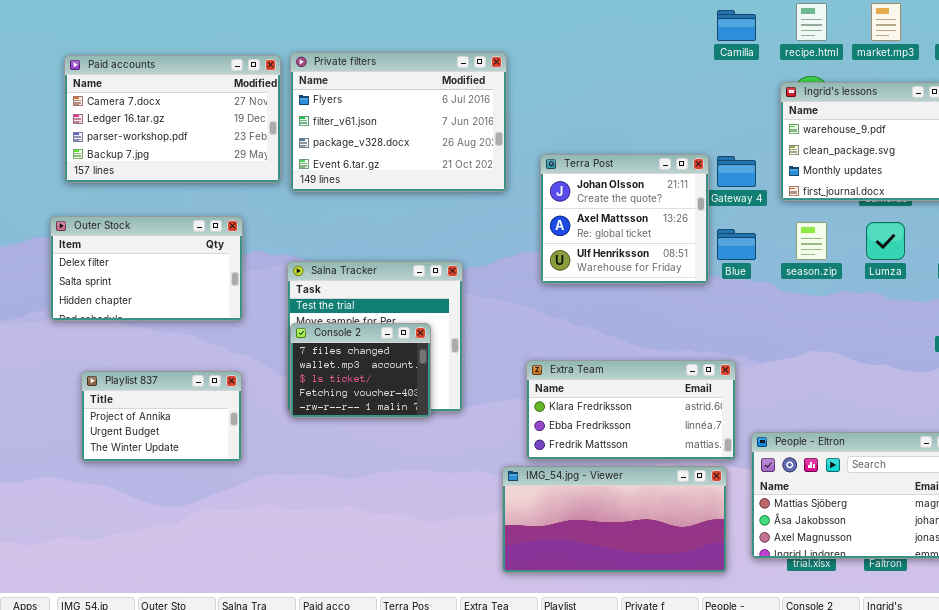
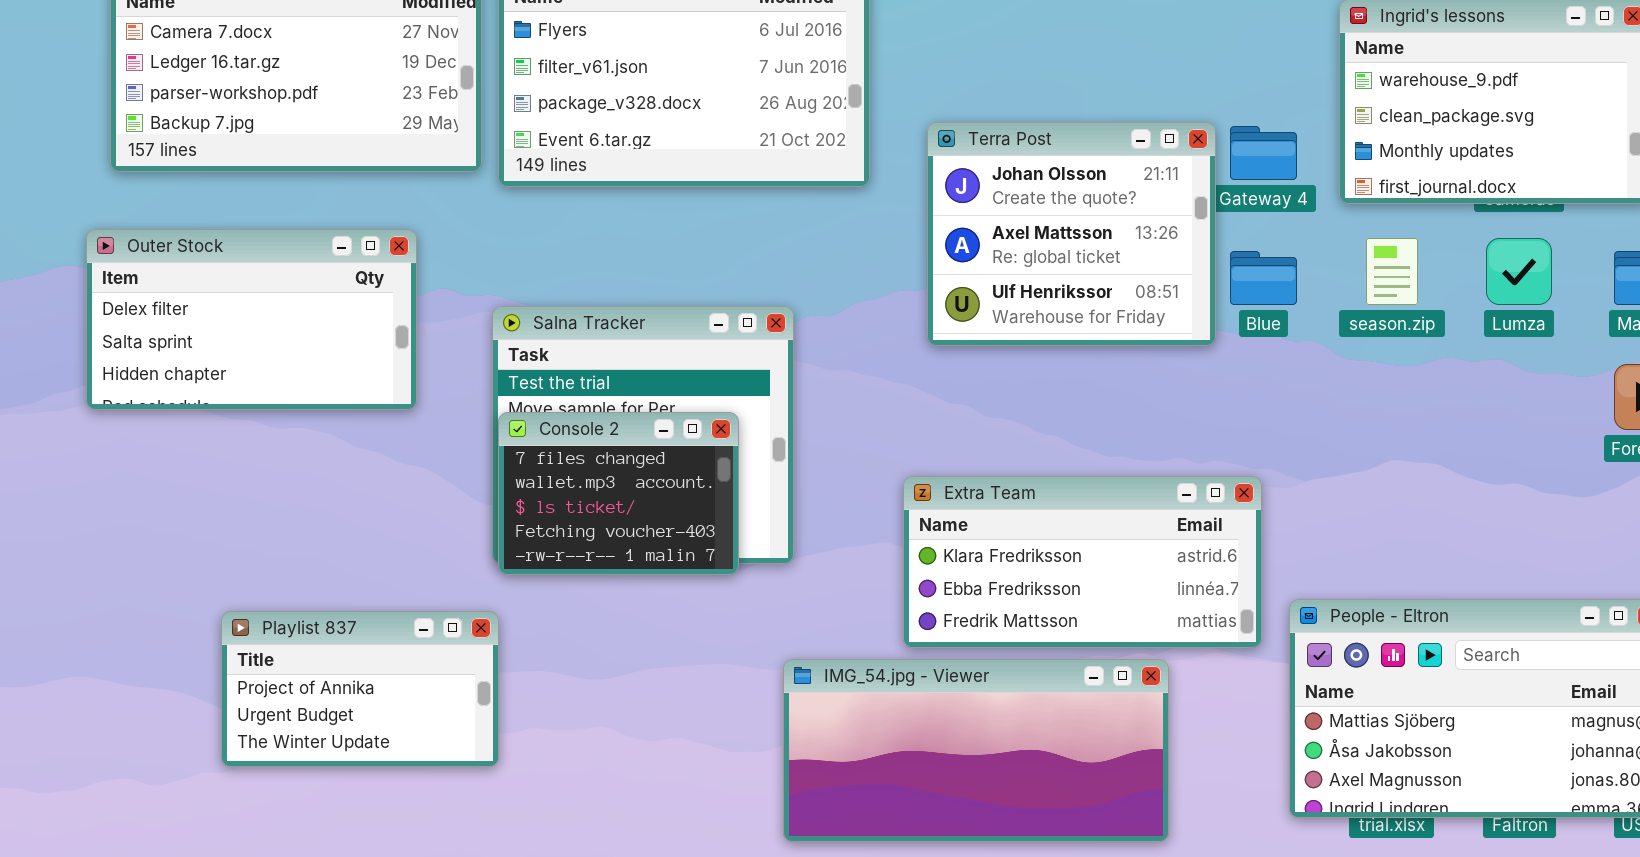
Playlist 837: [81,371,242,462] -> [221,611,499,767], moved
IMG_54.jpg - Viewer: [502,466,727,573] -> [783,659,1169,842], moved

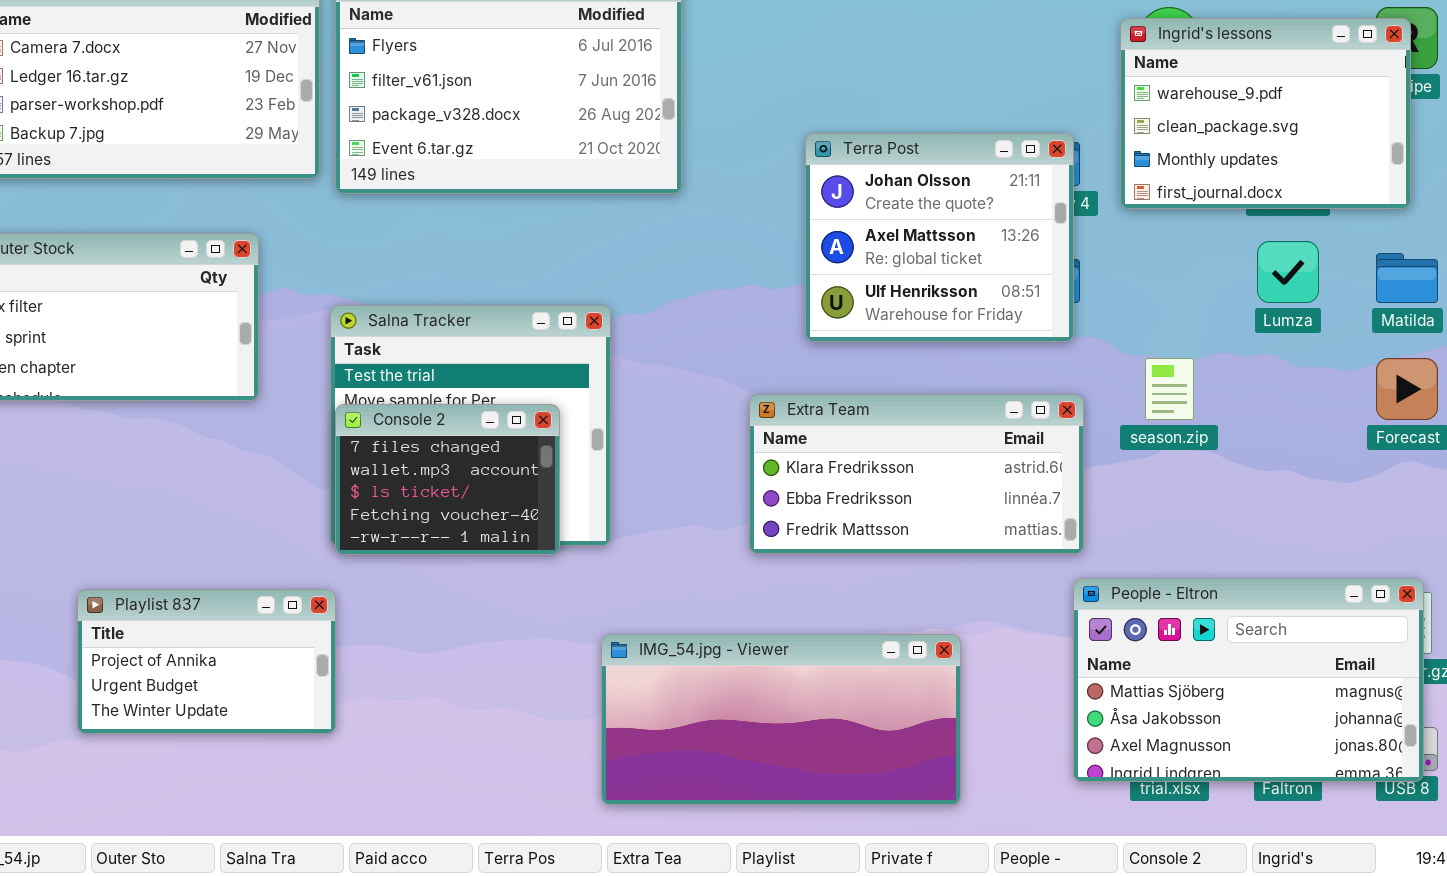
Terra Post: [927,122,1216,346] -> [805,133,1074,342], moved
season.zip: [1366,238,1418,305] -> [1145,358,1194,420], moved
Extra Team: [903,476,1262,648] -> [749,394,1084,554], moved

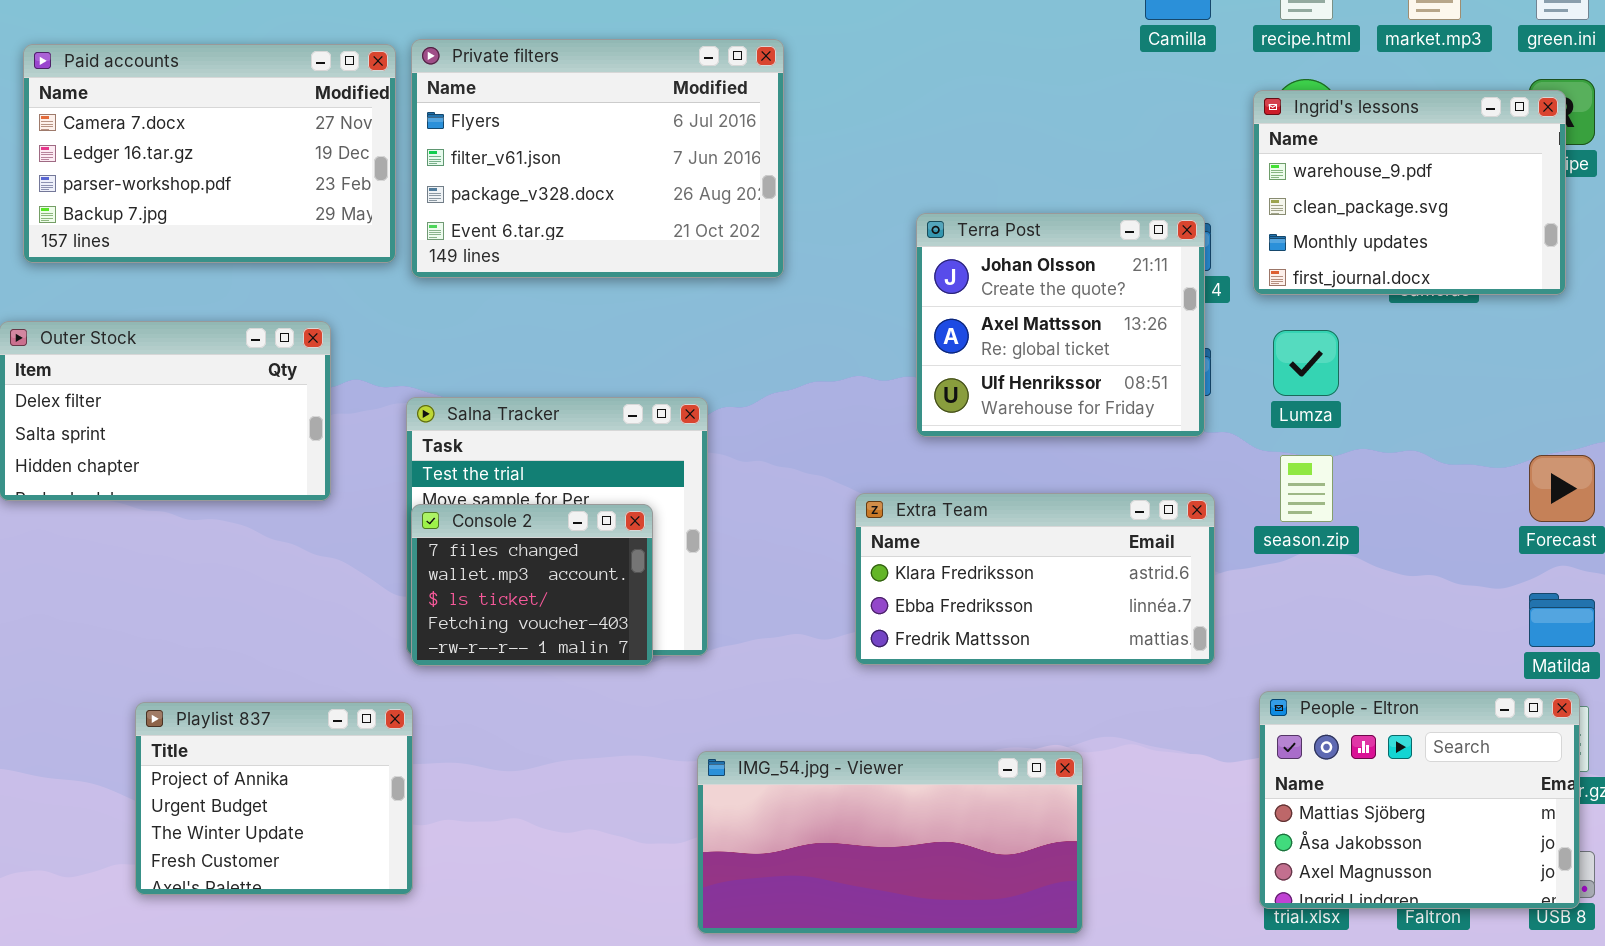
Lumza: [1257,241,1319,303] -> [1273,330,1339,396], moved
Matilda: [1376,253,1438,303] -> [1529,593,1595,647], moved
People - Eltron: [1073,578,1424,782] -> [1259,691,1580,909], resized
Playlist 837: [77,589,336,734] -> [135,702,413,895], resized

